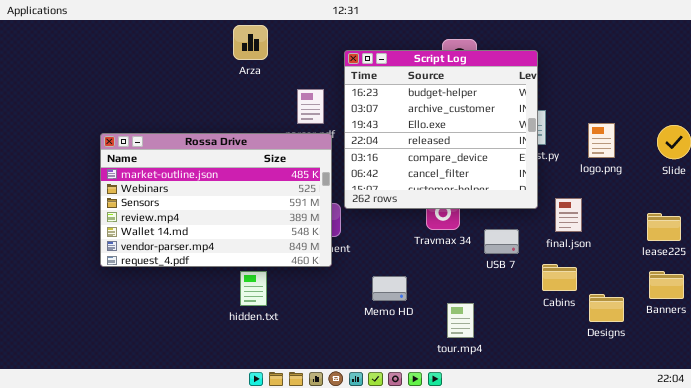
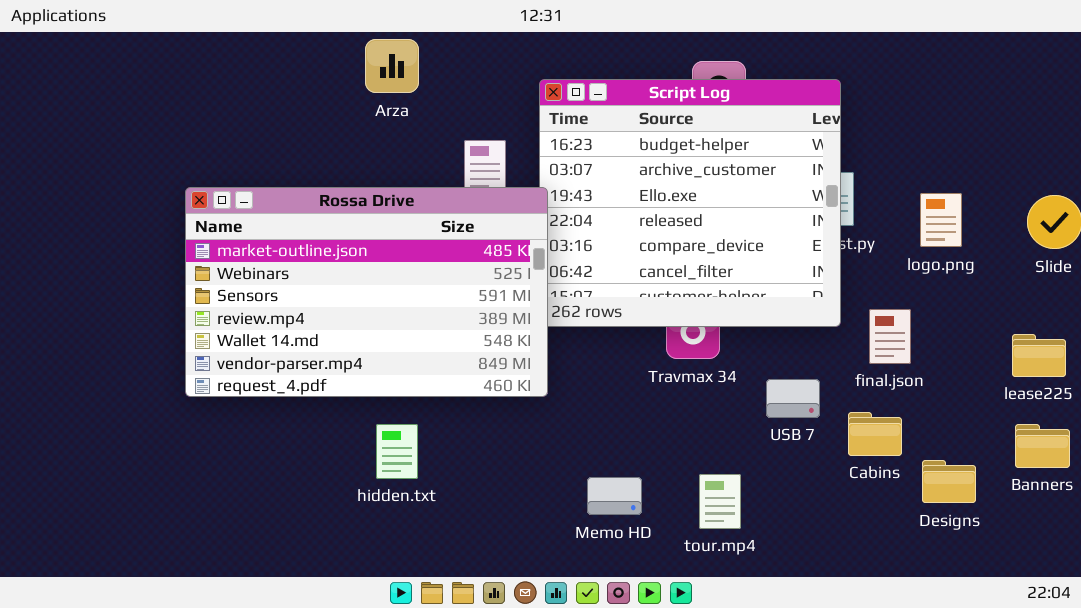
Rossa Drive: [100,133,332,267] -> [185,187,548,397], moved
USB 7: [484,229,519,254] -> [766,379,820,418], moved
Memo HD: [372,276,407,301] -> [587,477,642,515], moved

